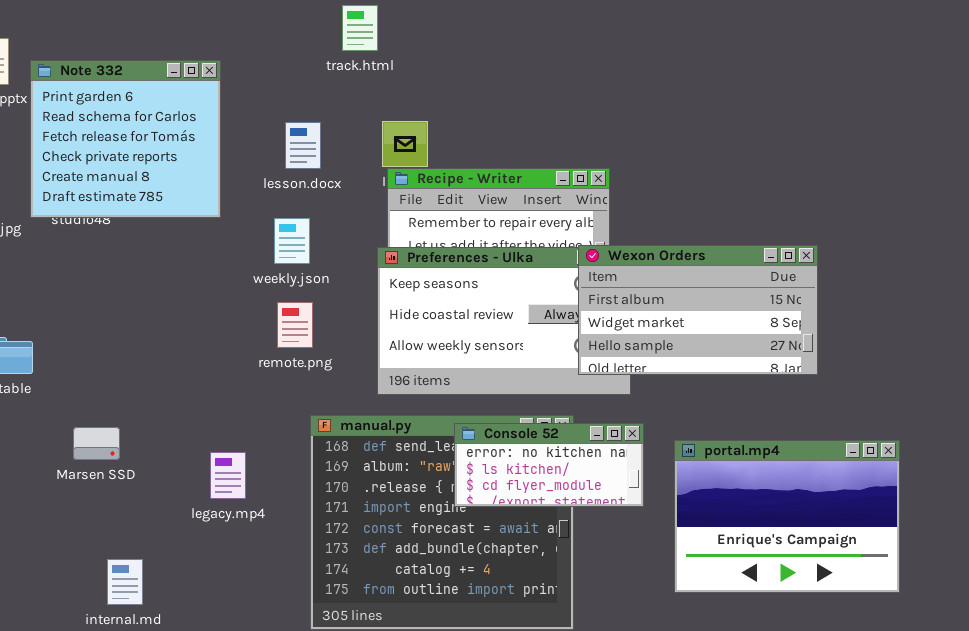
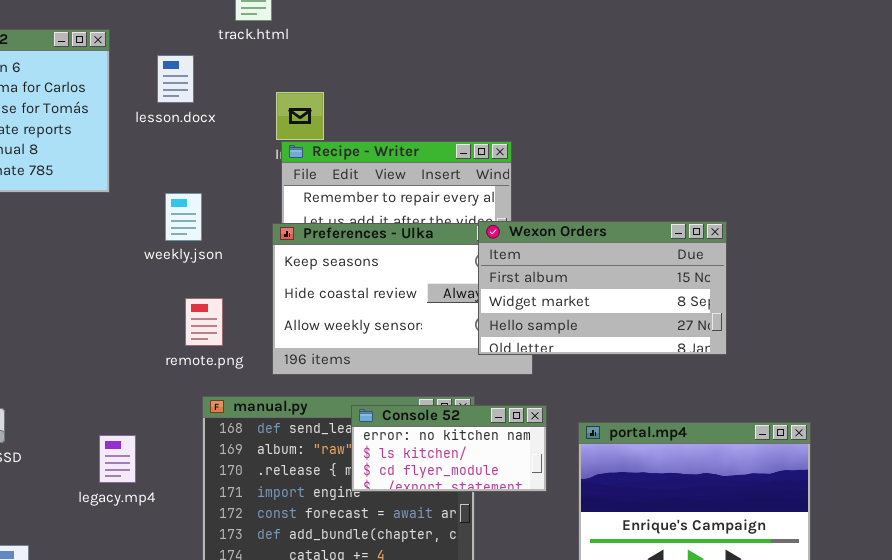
lesson.docx: [285,122,321,169] -> [157,55,194,103], moved
remote.png: [277,302,313,348] -> [185,298,223,346], moved

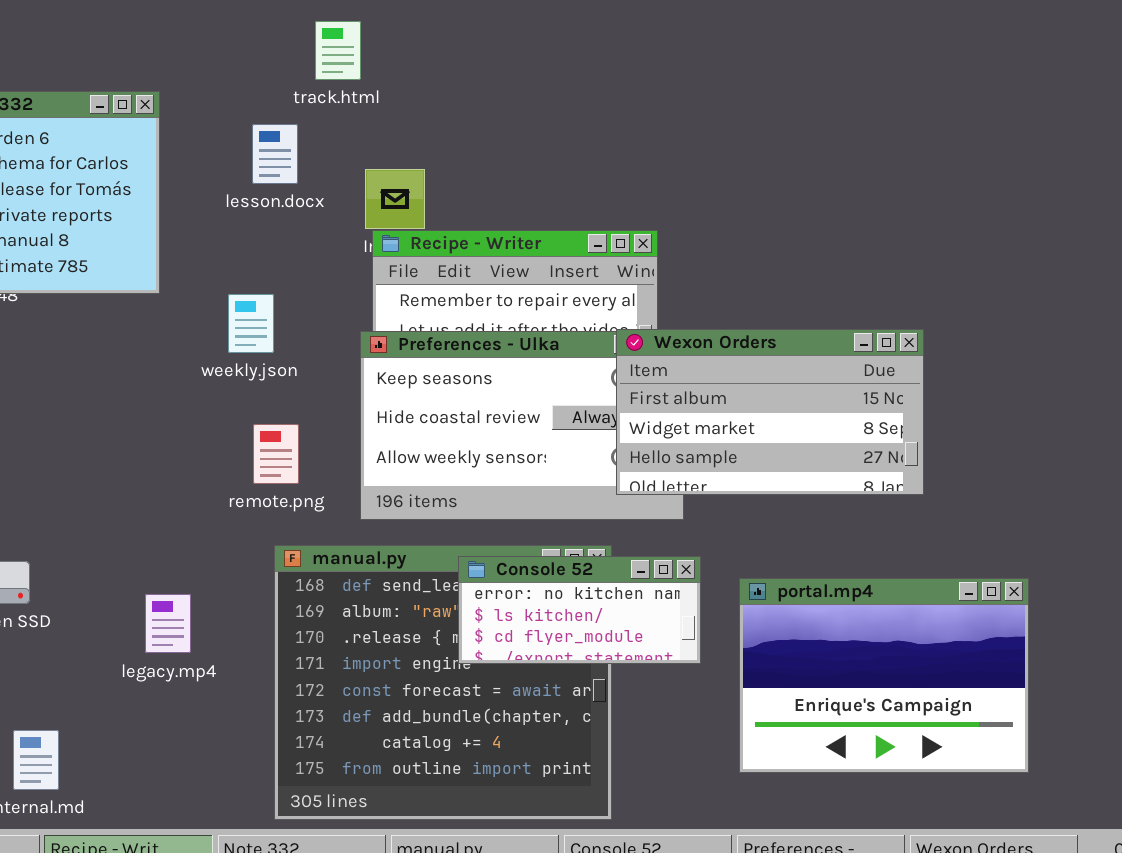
lesson.docx: [157,55,194,103] -> [252,124,298,184], moved

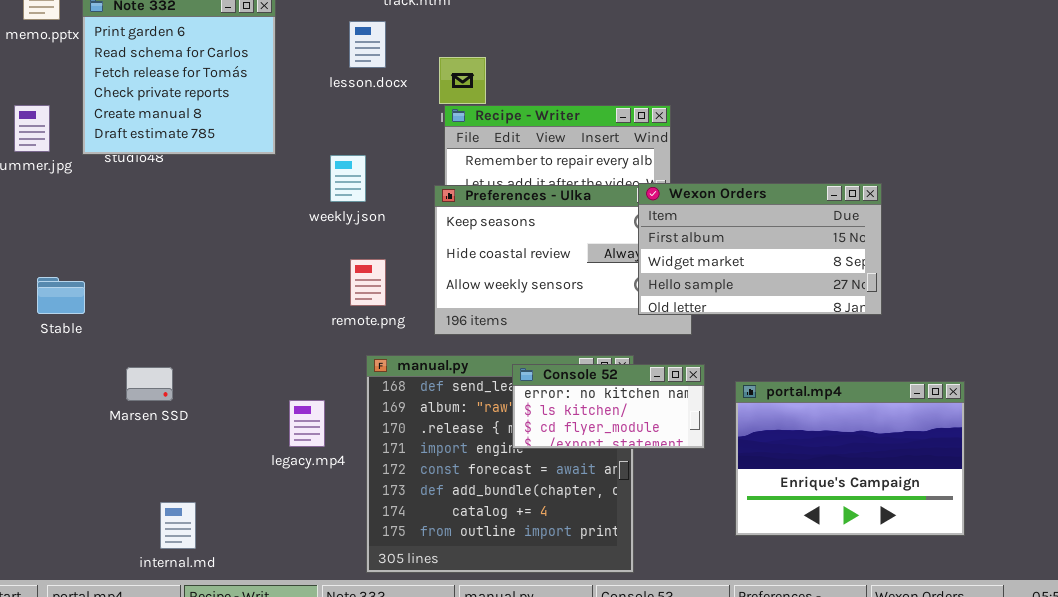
legacy.mp4: [145,594,191,653] -> [289,400,325,447], moved

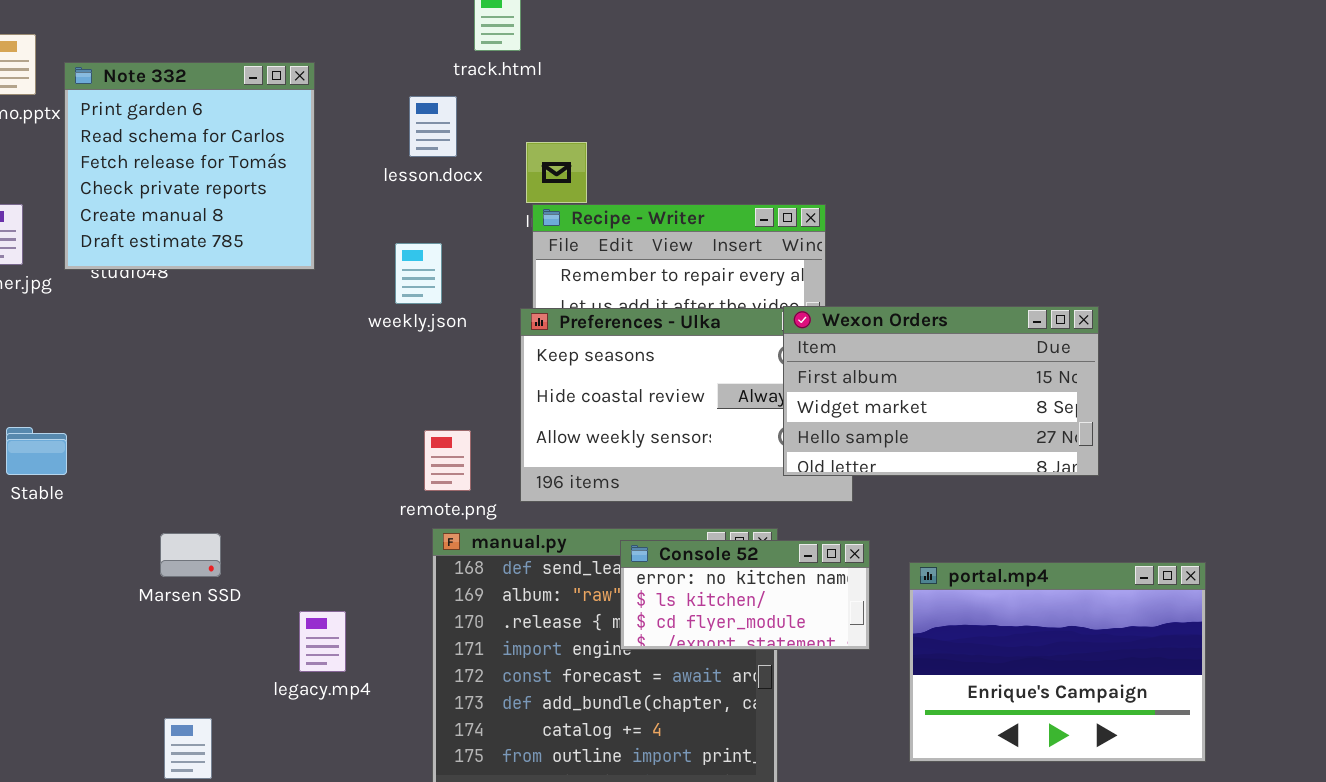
weekly.json: [330,155,366,202] -> [395,243,442,304], moved
remote.png: [350,259,386,306] -> [424,430,471,491], moved
Marsen SSD: [126,367,173,401] -> [160,533,221,577], moved
legacy.mp4: [289,400,325,447] -> [299,611,346,672], moved

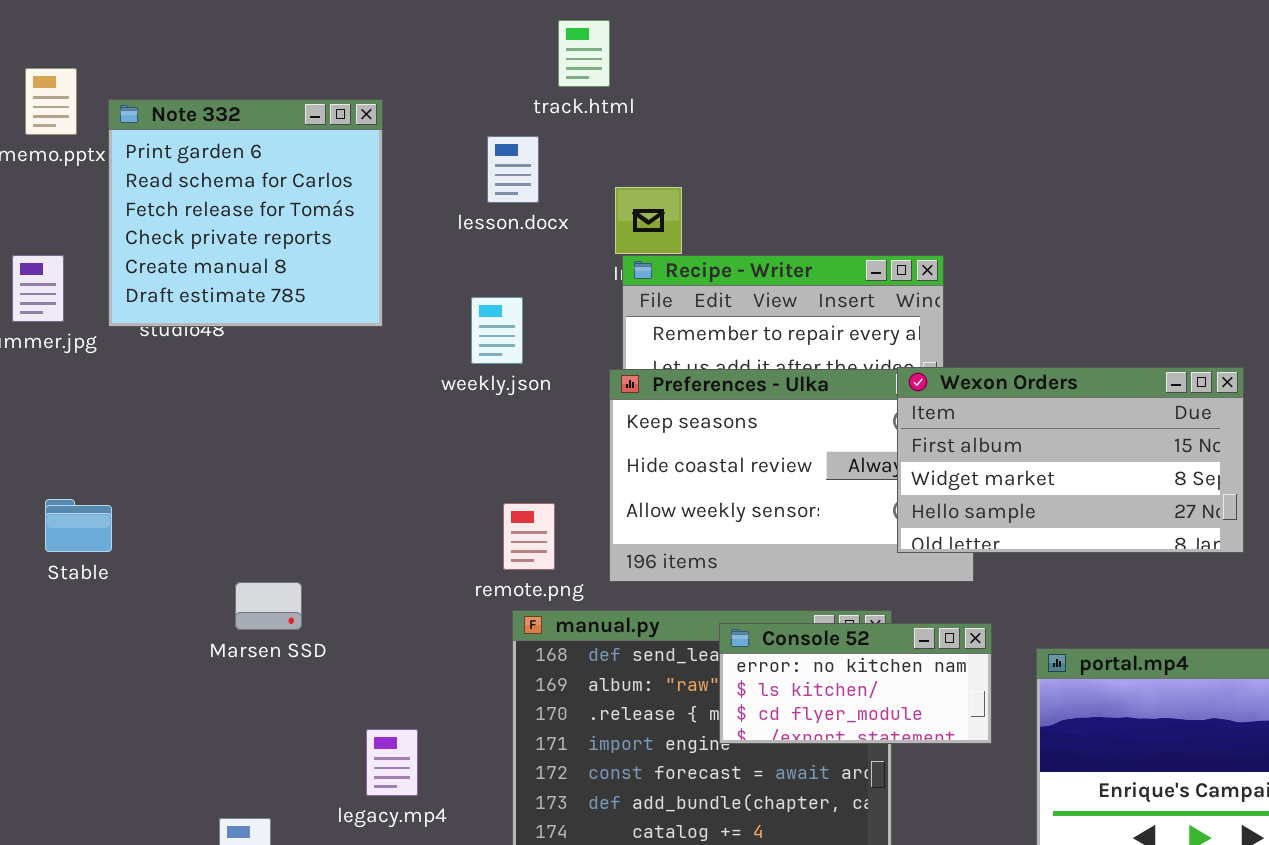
Marsen SSD: [160,533,221,577] -> [235,582,302,630], moved
legacy.mp4: [299,611,346,672] -> [366,729,418,796], moved

